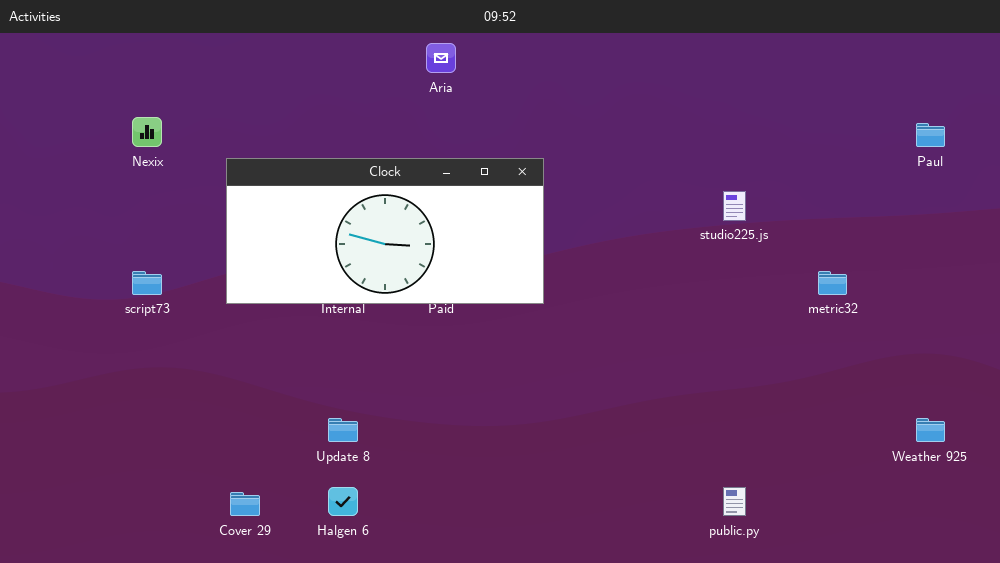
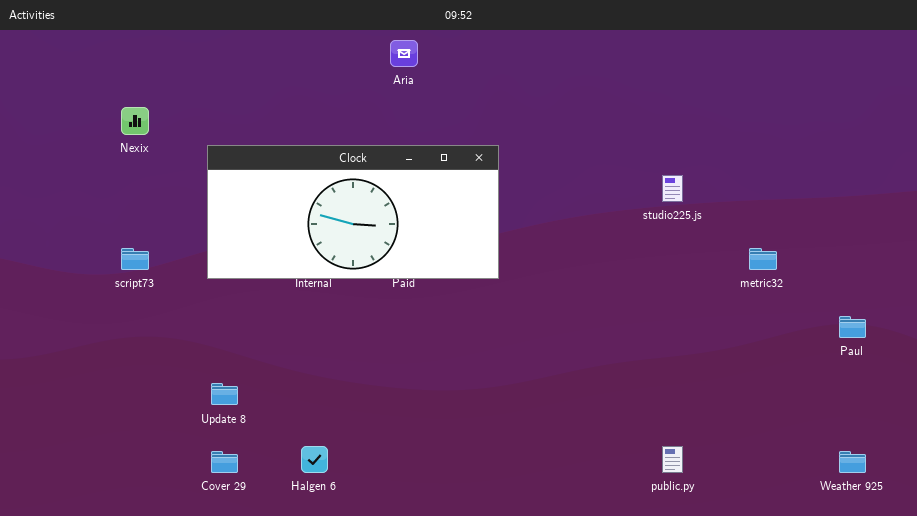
Paul: [916,123,945,147] -> [839,316,866,338], moved
Update 8: [328,418,358,442] -> [211,383,238,405], moved
Weather 925: [916,418,945,442] -> [839,451,866,473], moved

